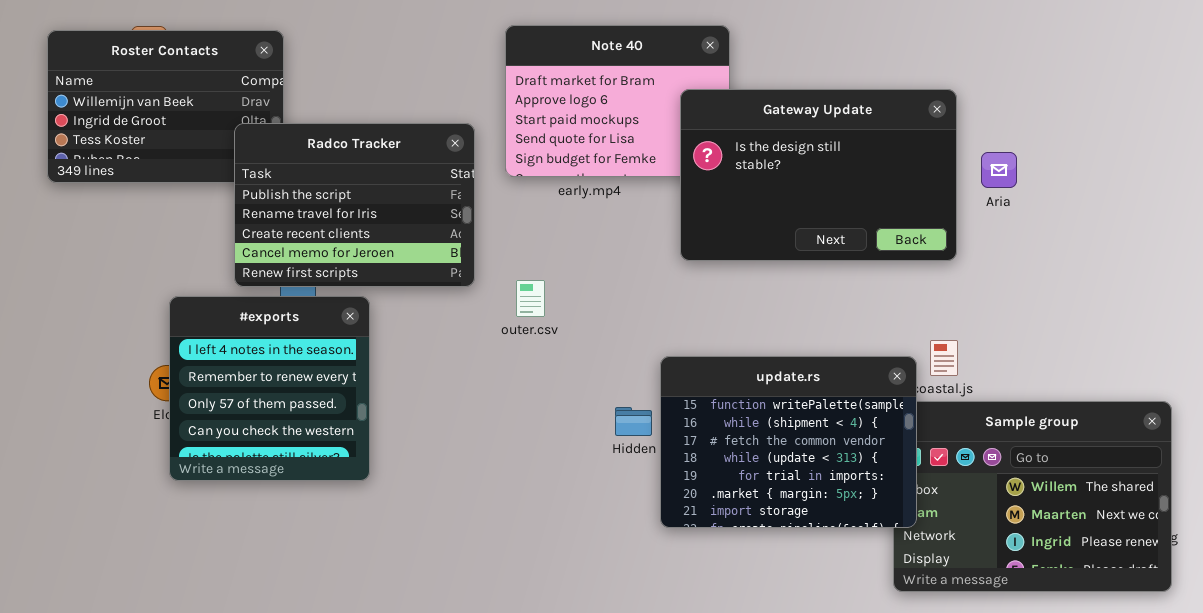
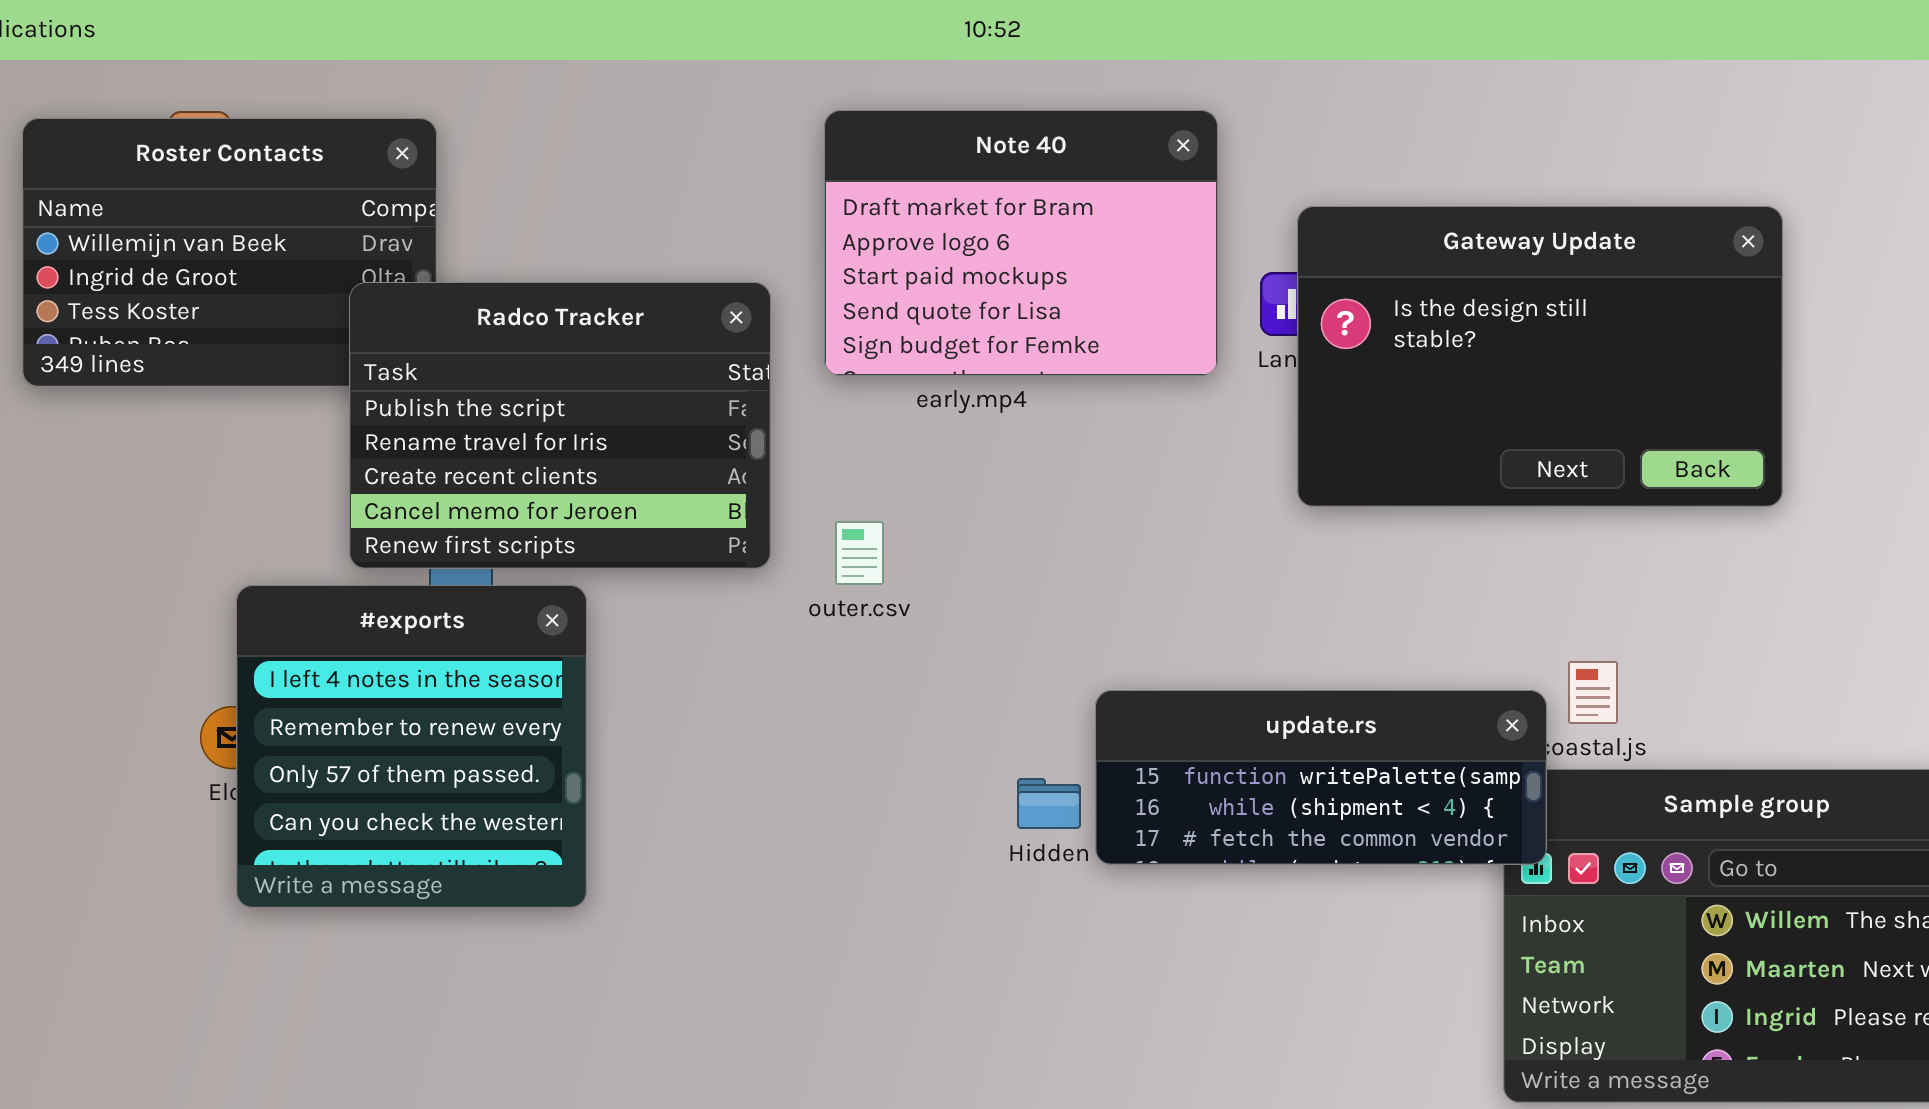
Gateway Update: [680,89,957,261] -> [1297,206,1783,507], moved
outer.csv: [516,280,545,317] -> [835,521,884,585], moved
update.rs: [660,356,917,528] -> [1095,690,1547,865], resized

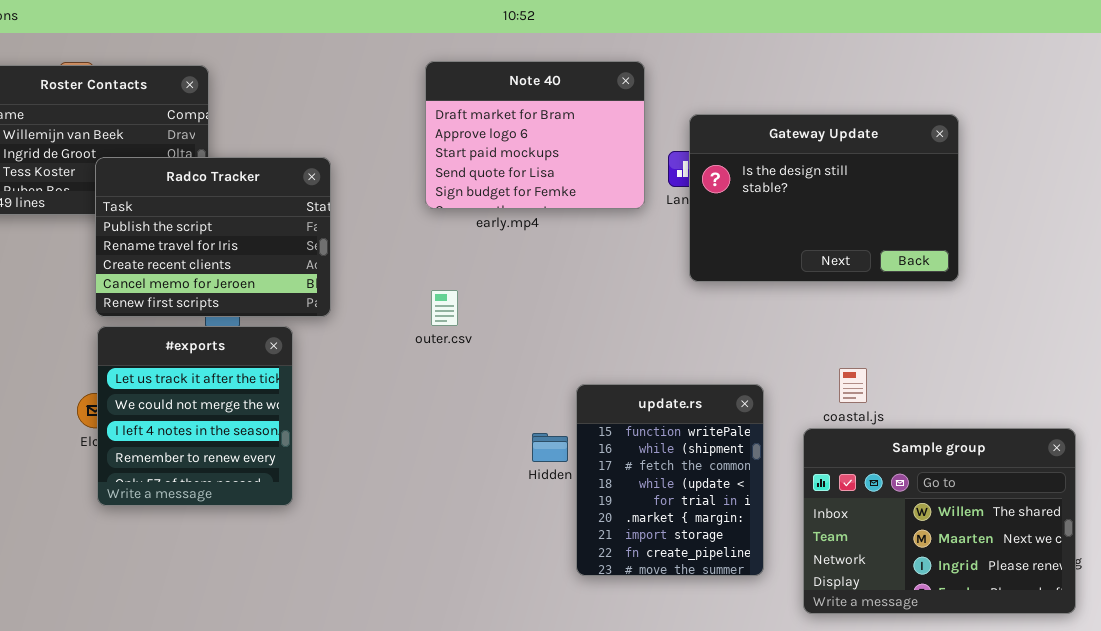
Radco Tracker: [349,282,771,569] -> [95,157,331,317], moved
#exports: [236,585,587,908] -> [97,326,293,506], scrolled up 2 rows
update.rs: [1095,690,1547,865] -> [576,384,764,576], resized

